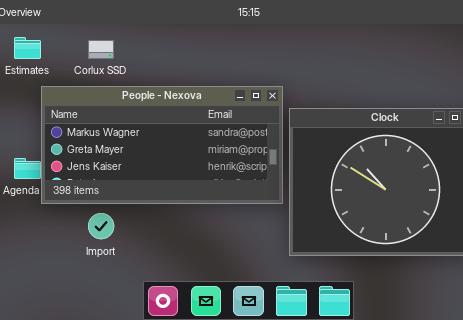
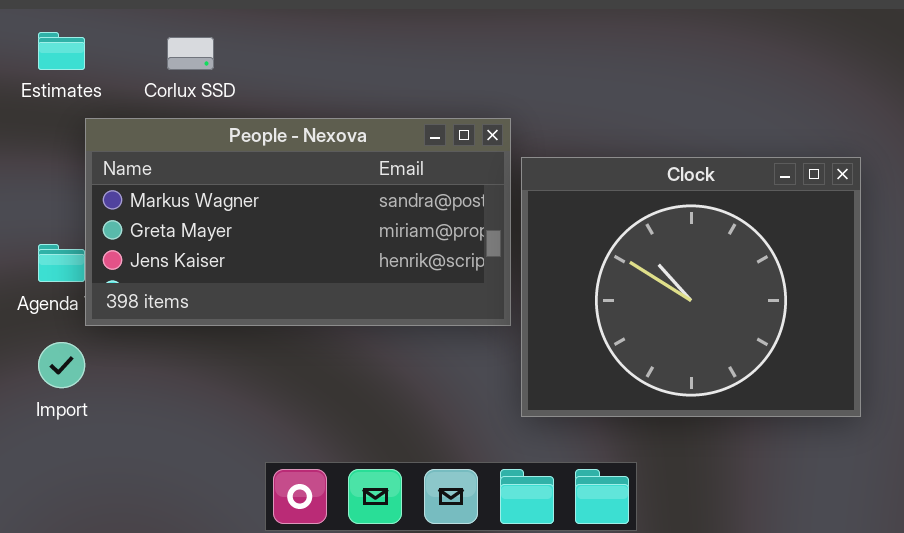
Import: [88,213,114,239] -> [38,342,85,388], moved

